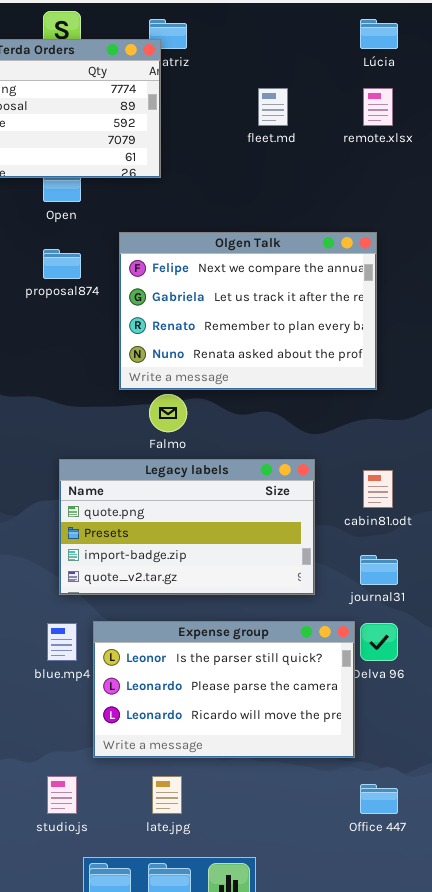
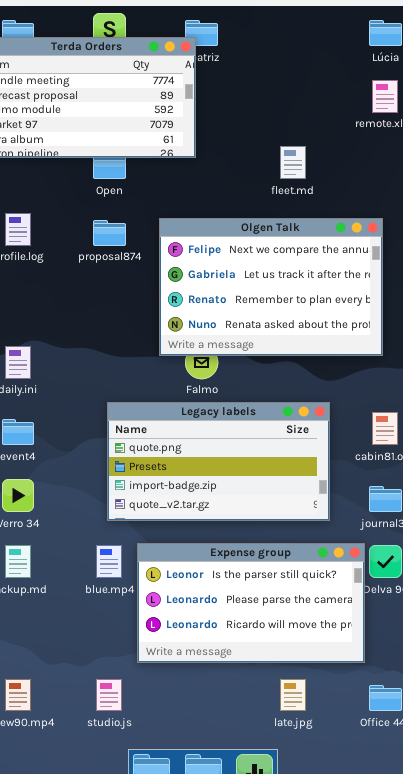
fleet.md: [258,88,288,126] -> [280,146,306,179], moved
Olgen Talk: [119,232,377,390] -> [159,218,383,356], moved
late.jpg: [152,776,182,814] -> [280,679,306,711], moved

